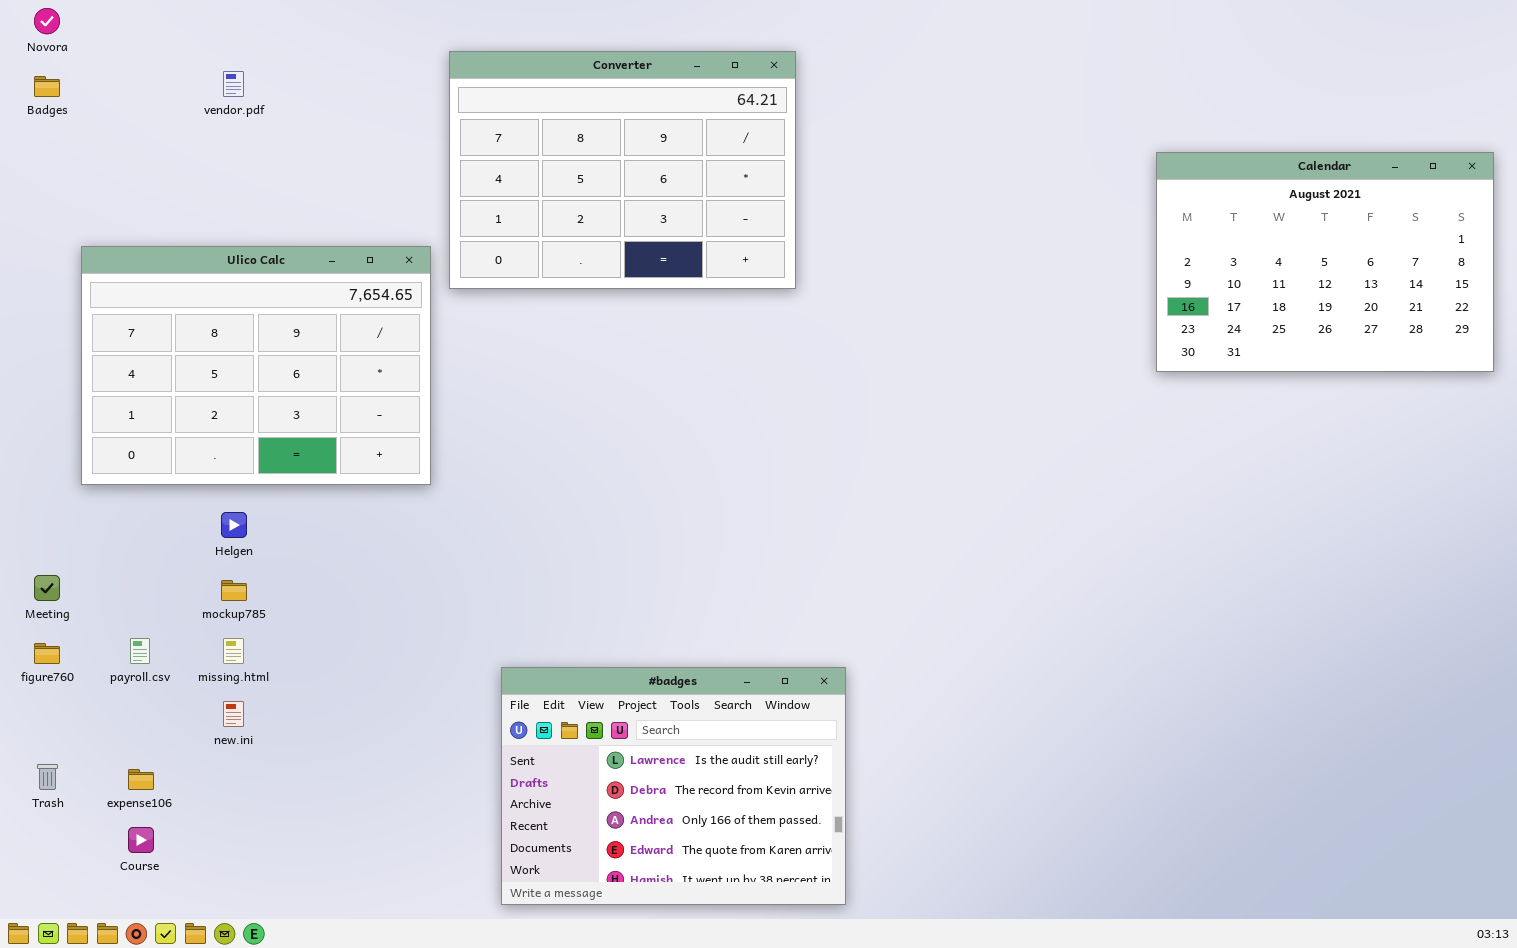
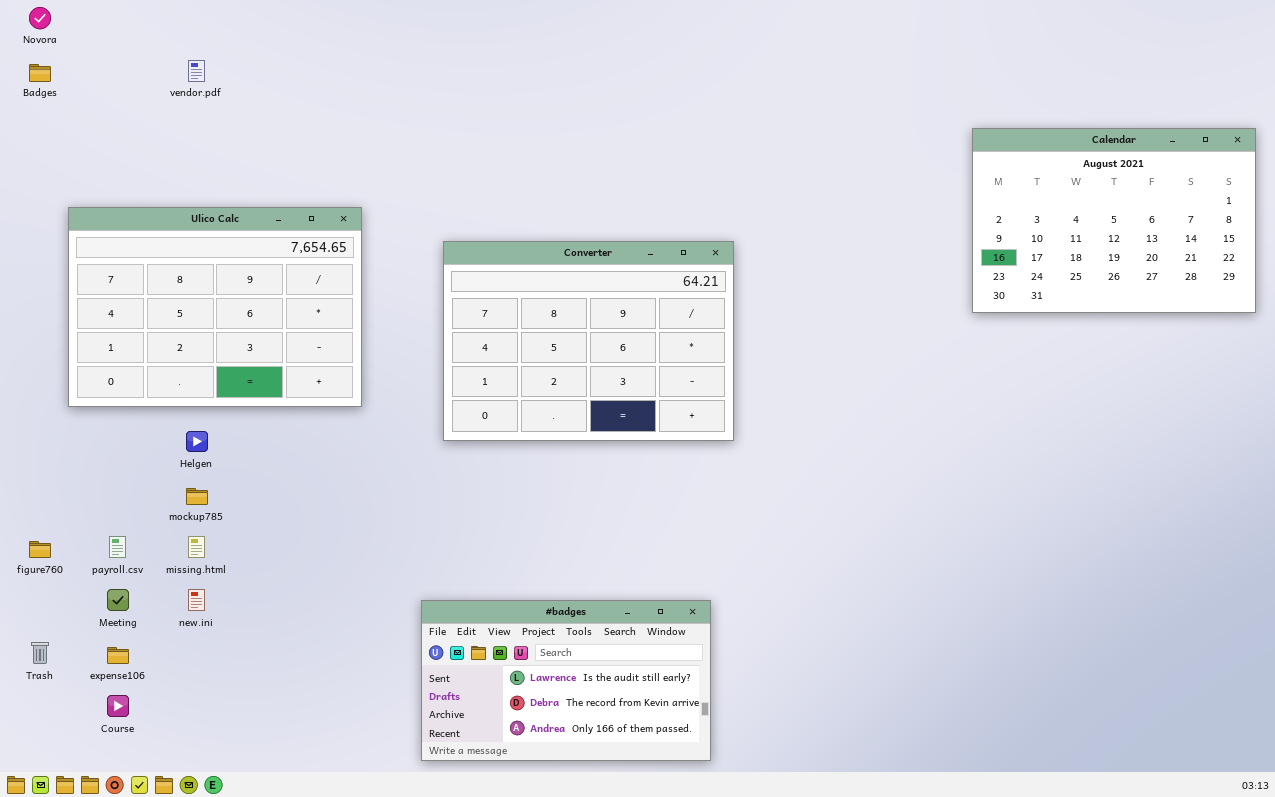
Converter: [449,51,796,289] -> [443,241,734,441], moved
Meeting: [34,575,60,601] -> [107,589,129,611], moved
#badges: [501,667,846,905] -> [421,600,711,761], resized

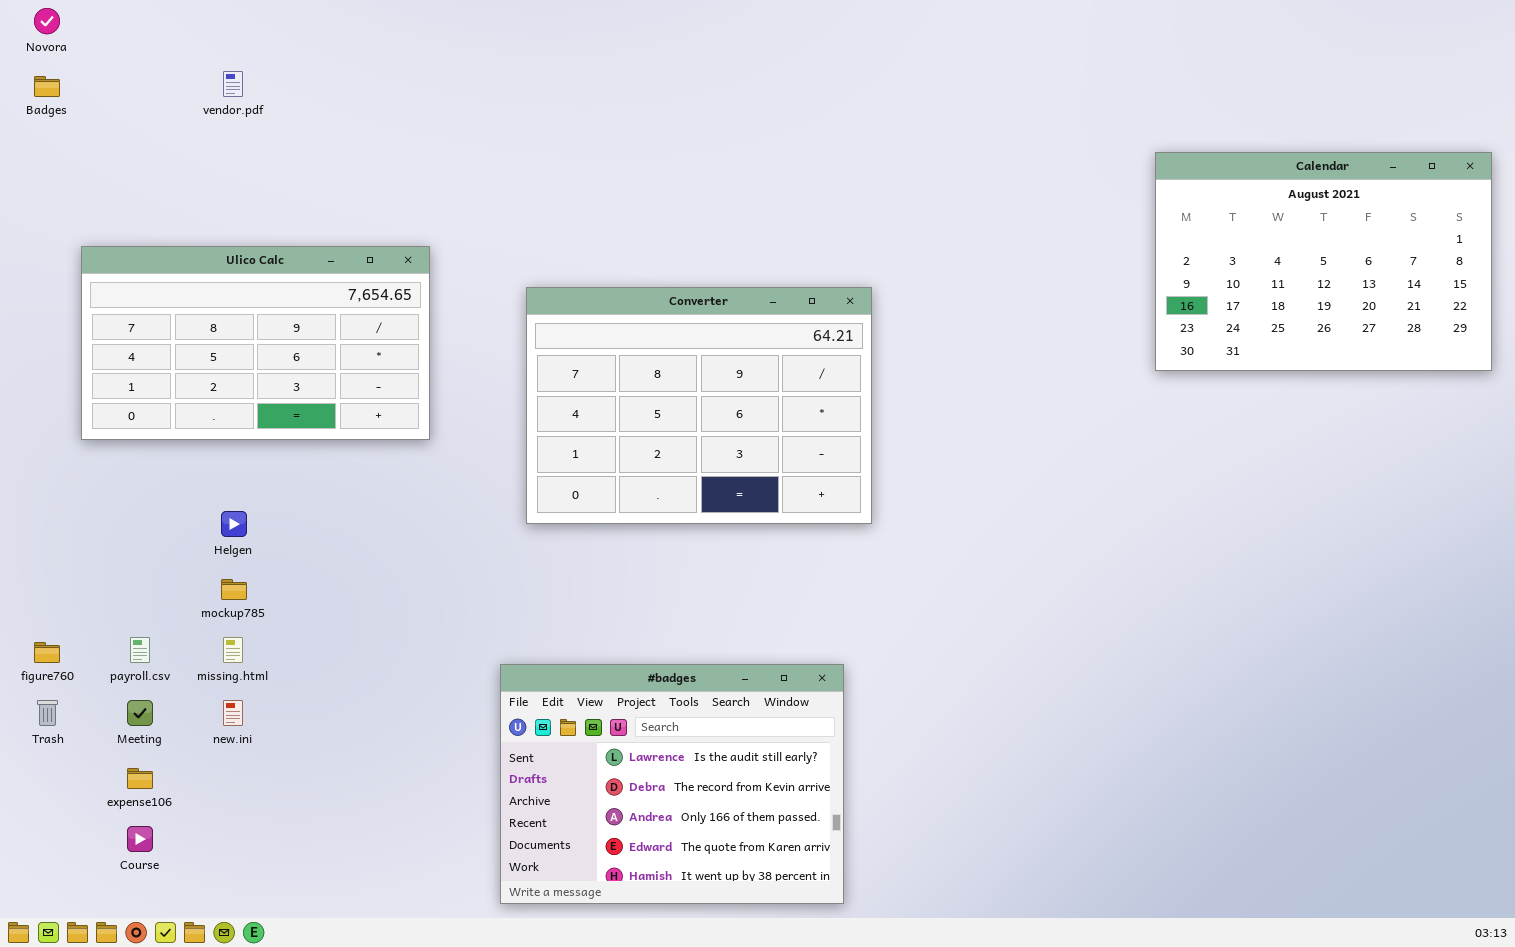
Ulico Calc: [68,207,362,407] -> [81,246,430,440], resized
#badges: [421,600,711,761] -> [500,664,844,904], resized
Trash: [31,642,49,664] -> [37,700,58,726], moved

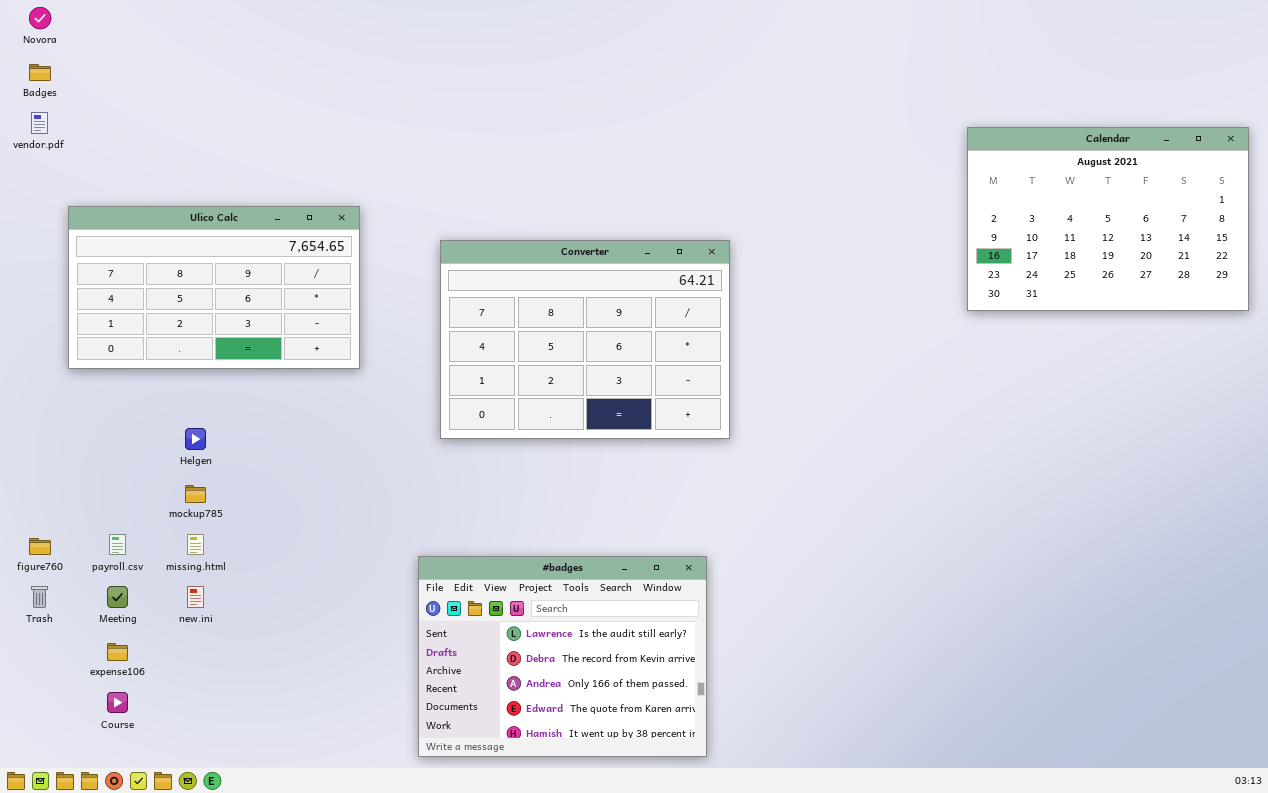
vendor.pdf: [223,71,243,97] -> [31,112,48,134], moved

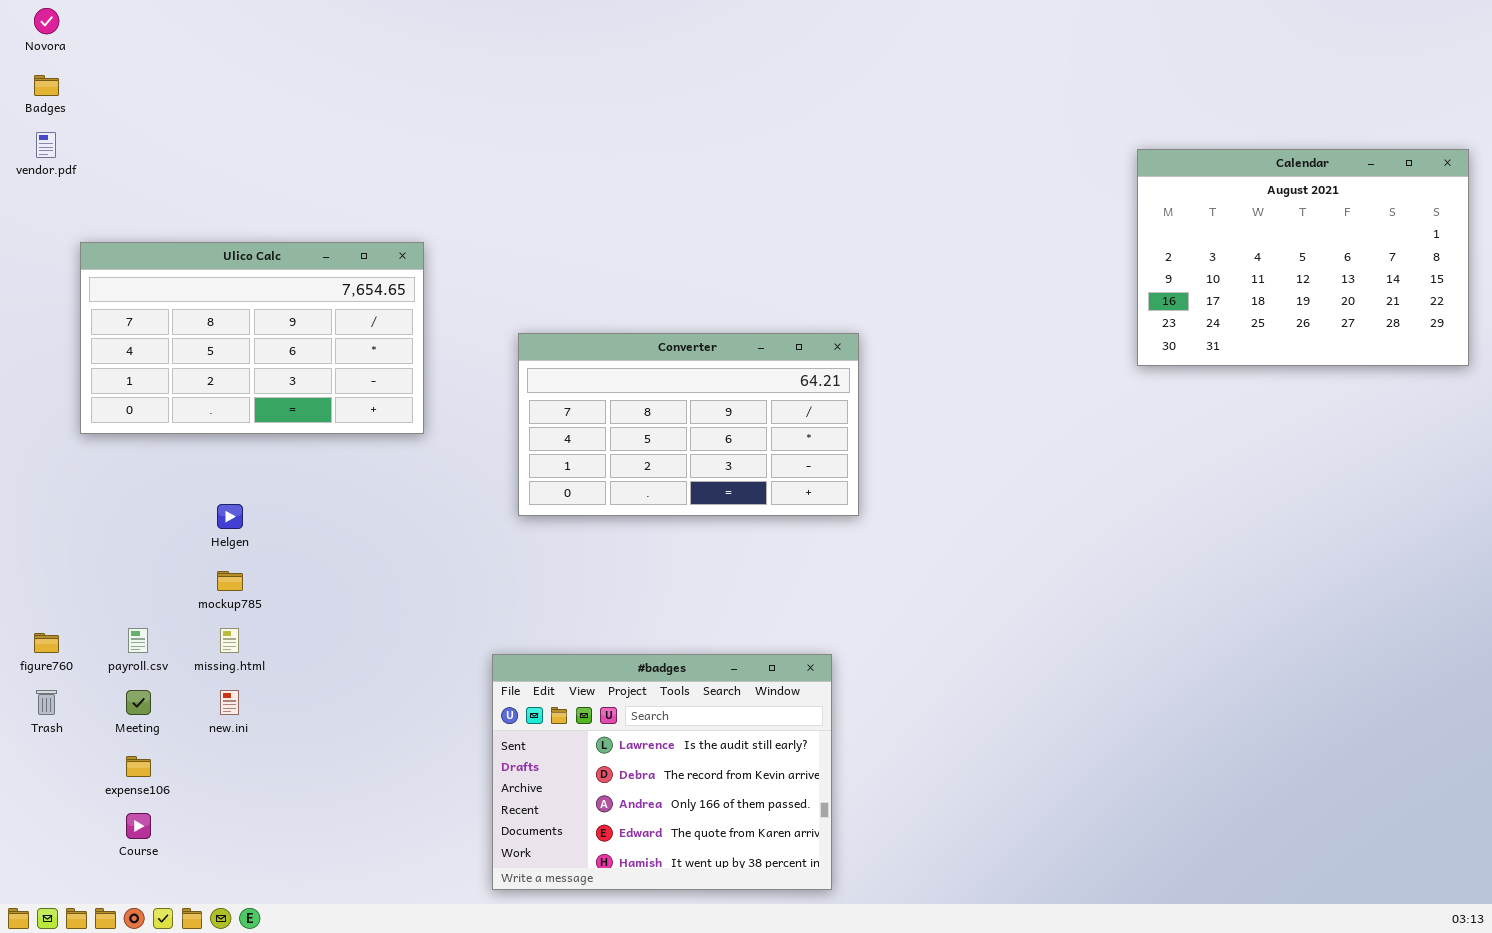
Converter: [440,240,730,439] -> [518,333,859,516], resized

